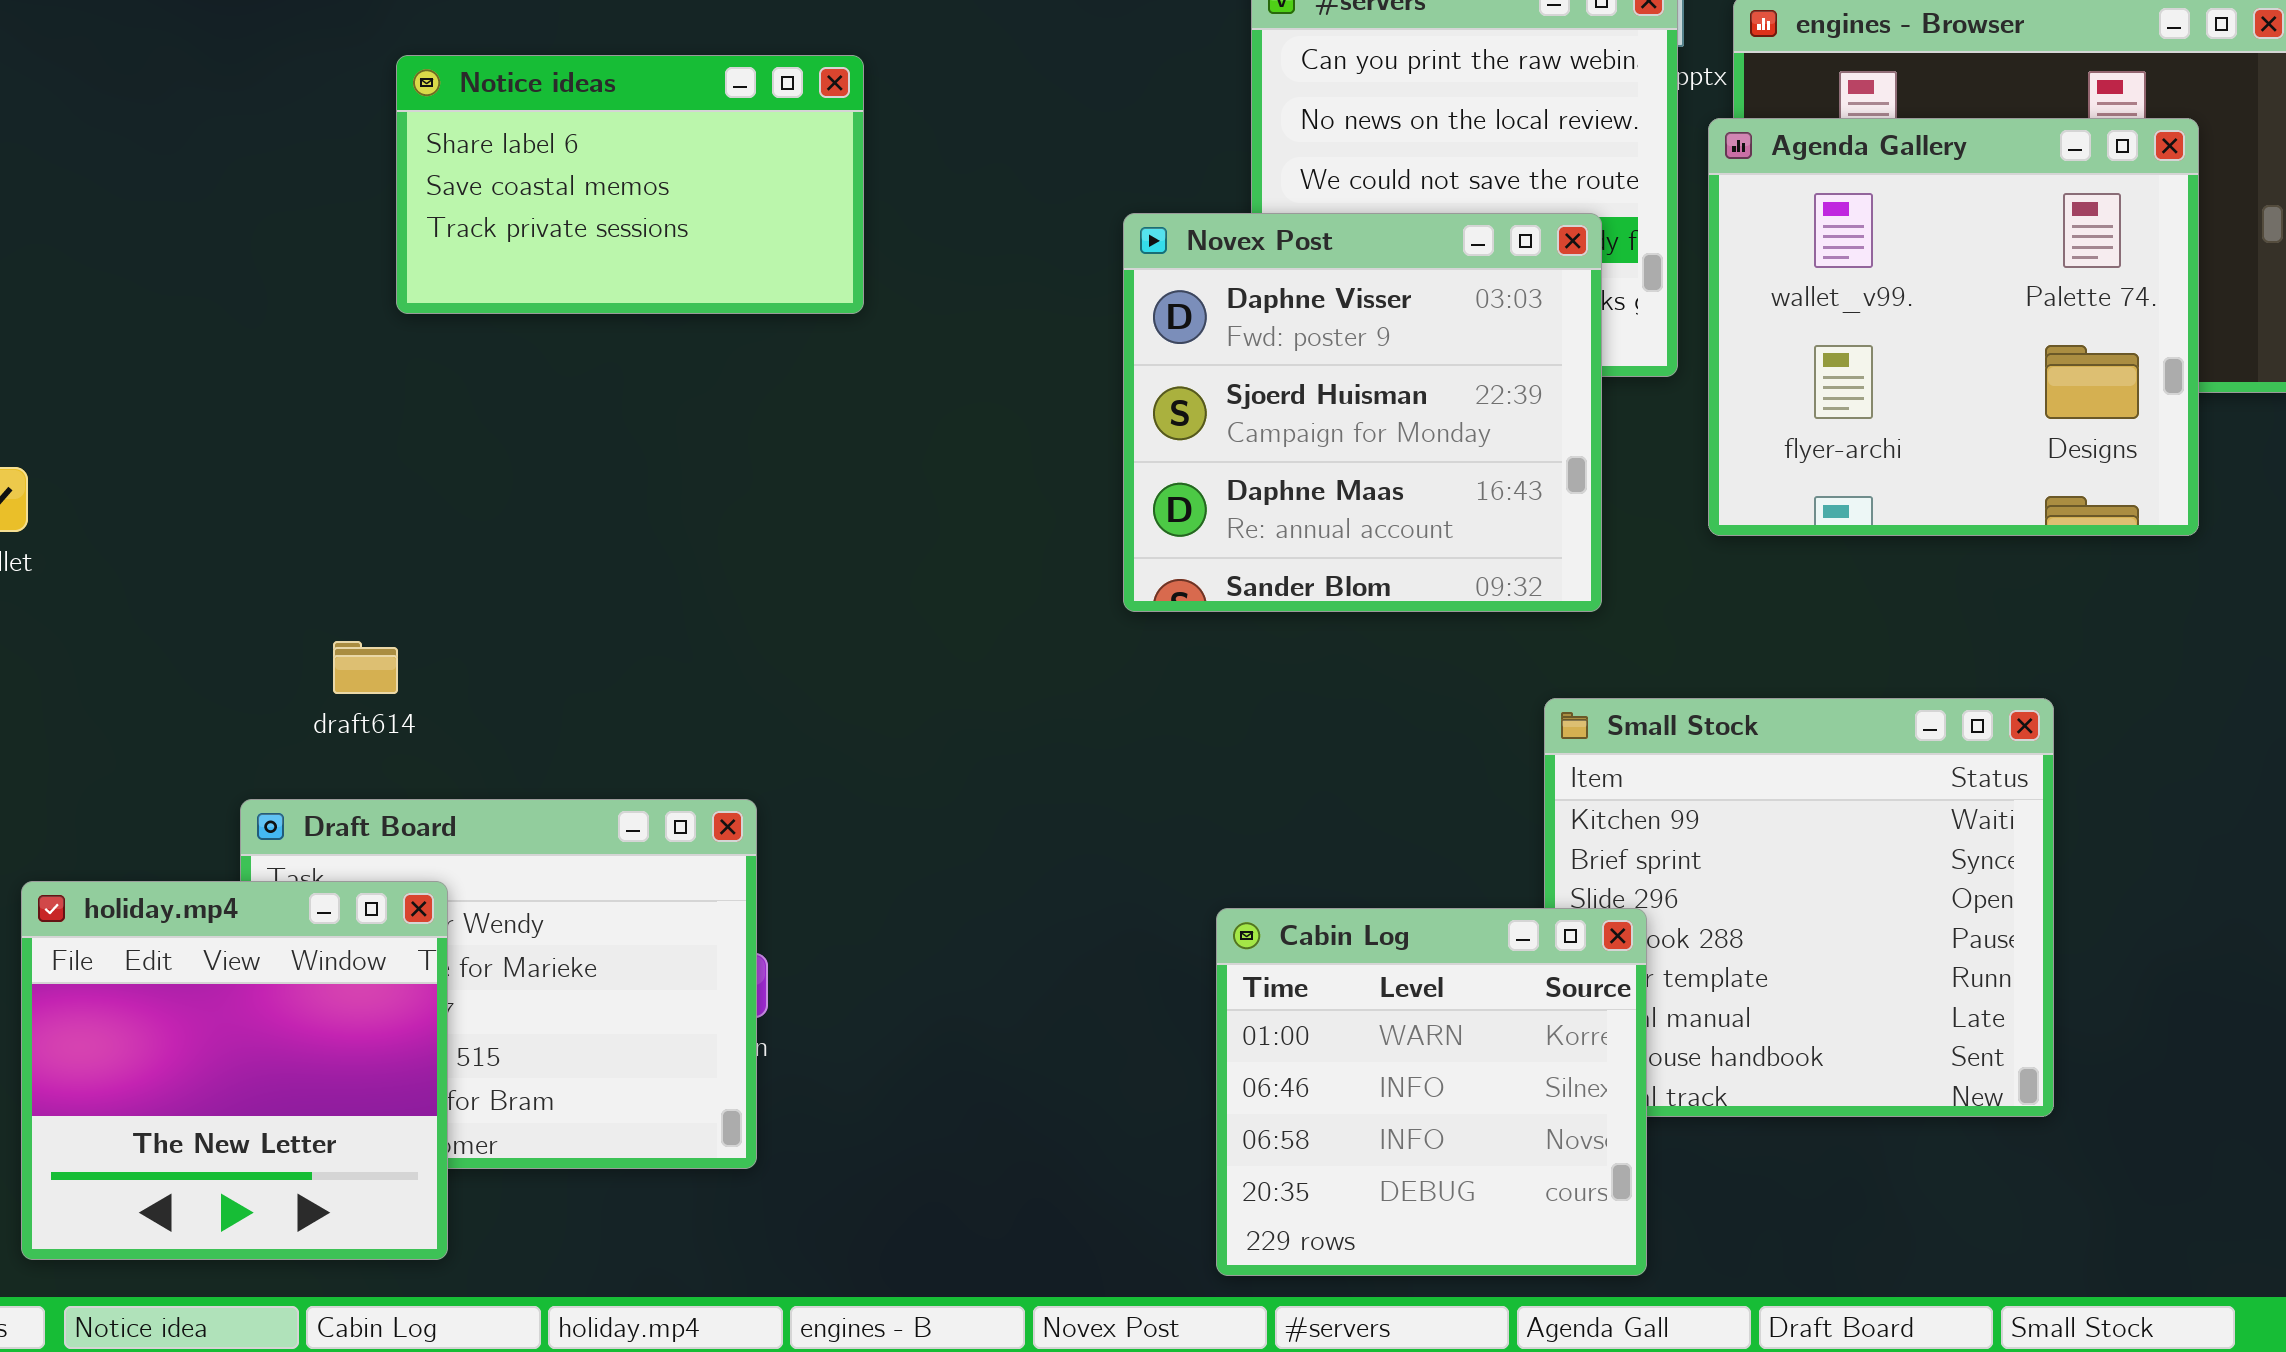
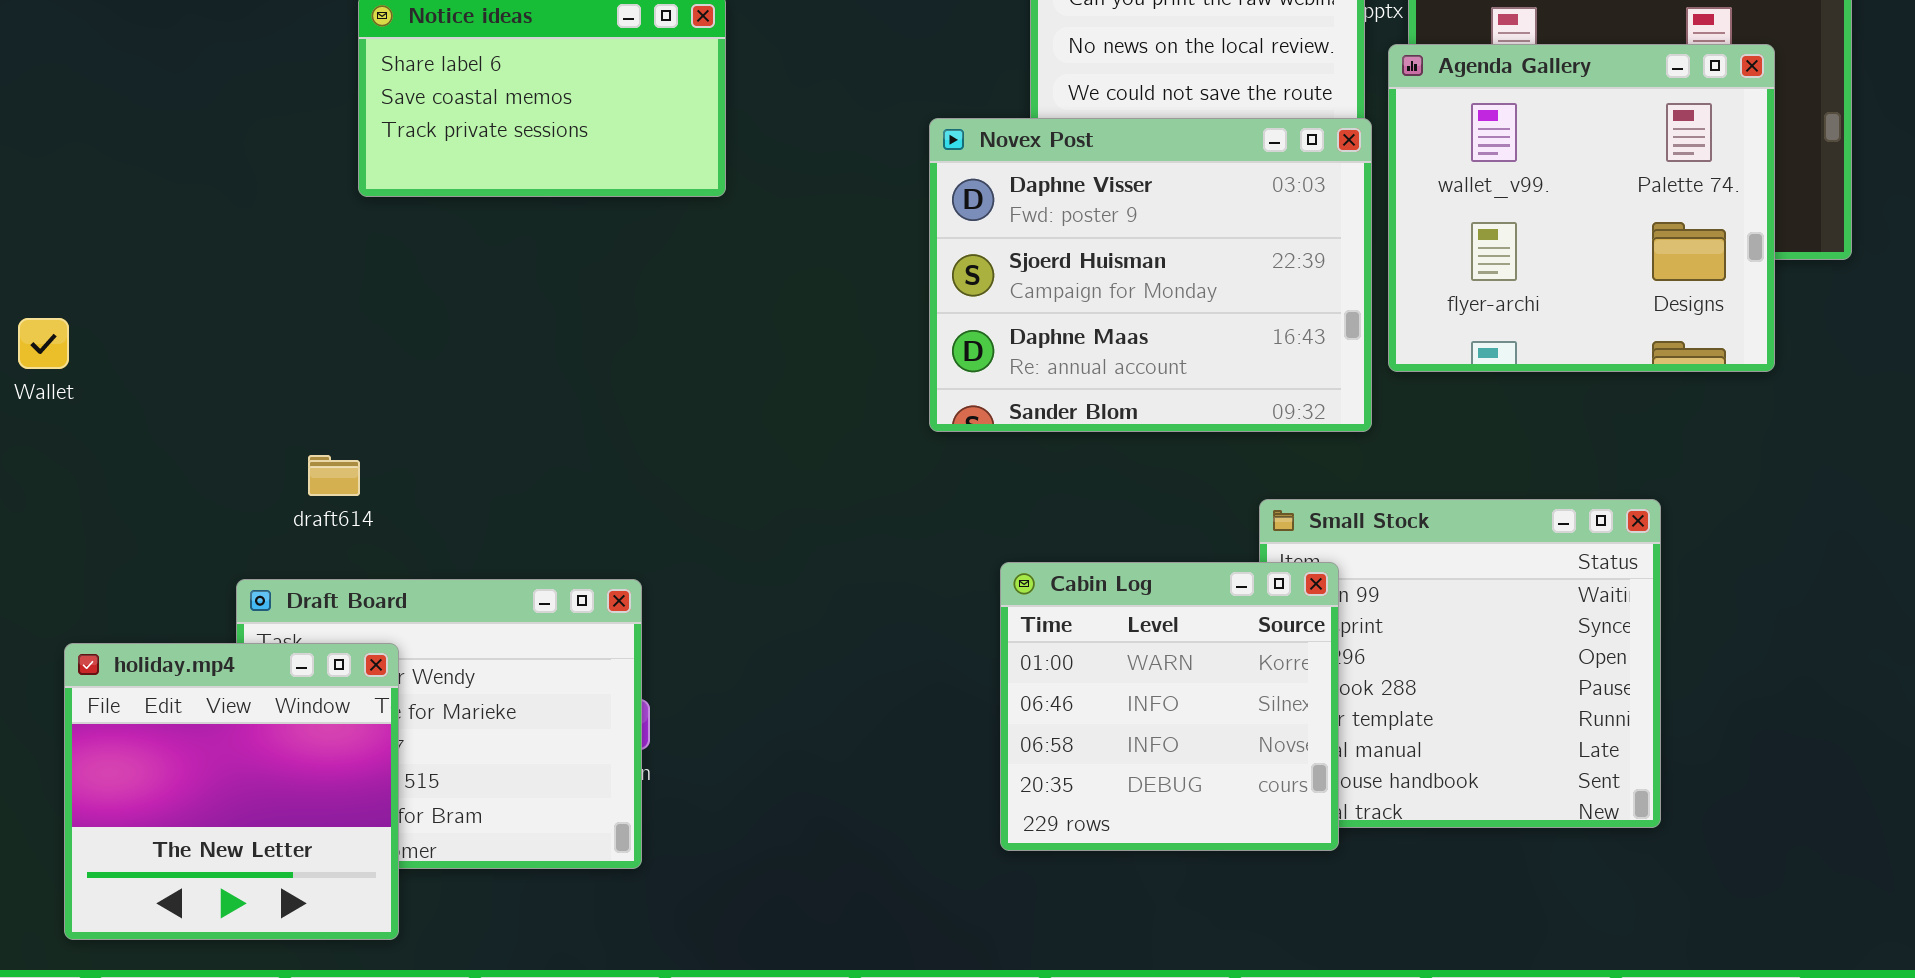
Novex Post: [1123,213,1602,612] -> [929,118,1372,432], resized
Cabin Log: [1216,908,1647,1276] -> [1000,562,1339,851], moved

